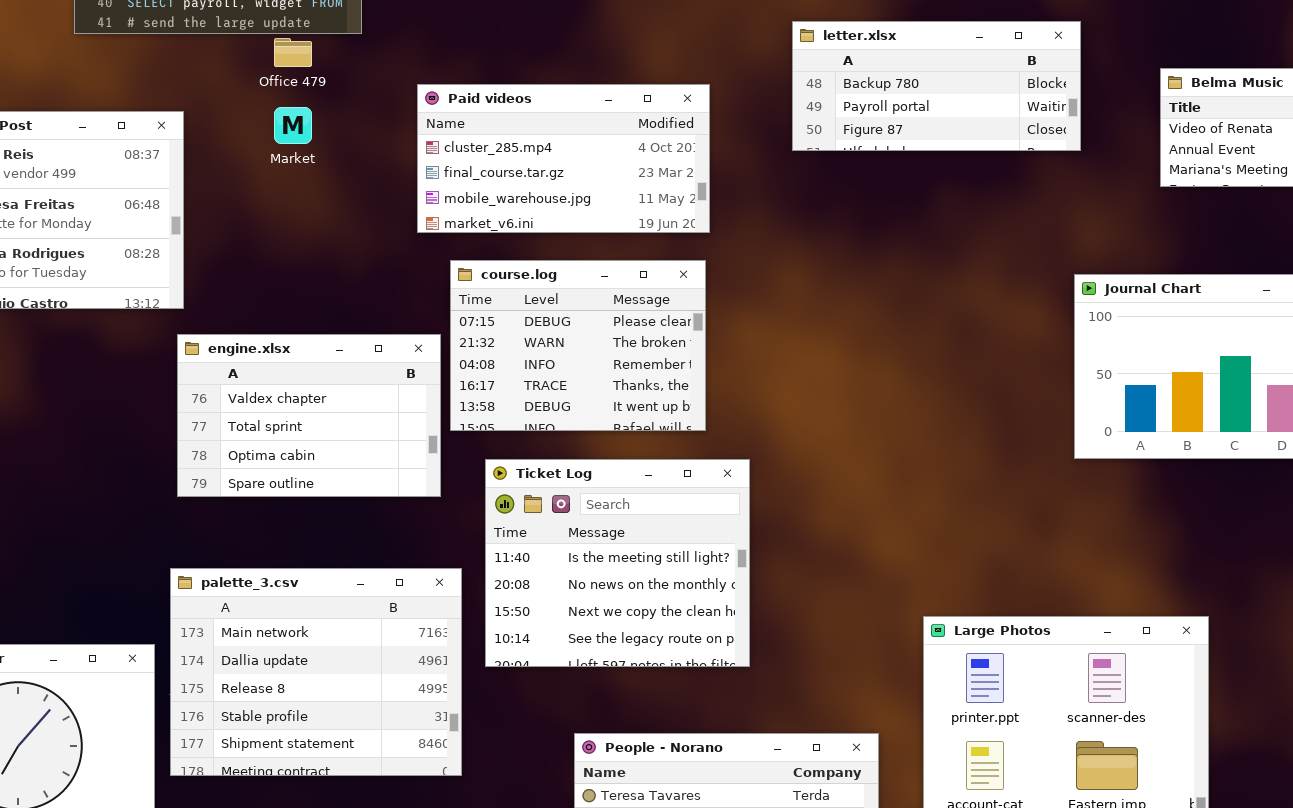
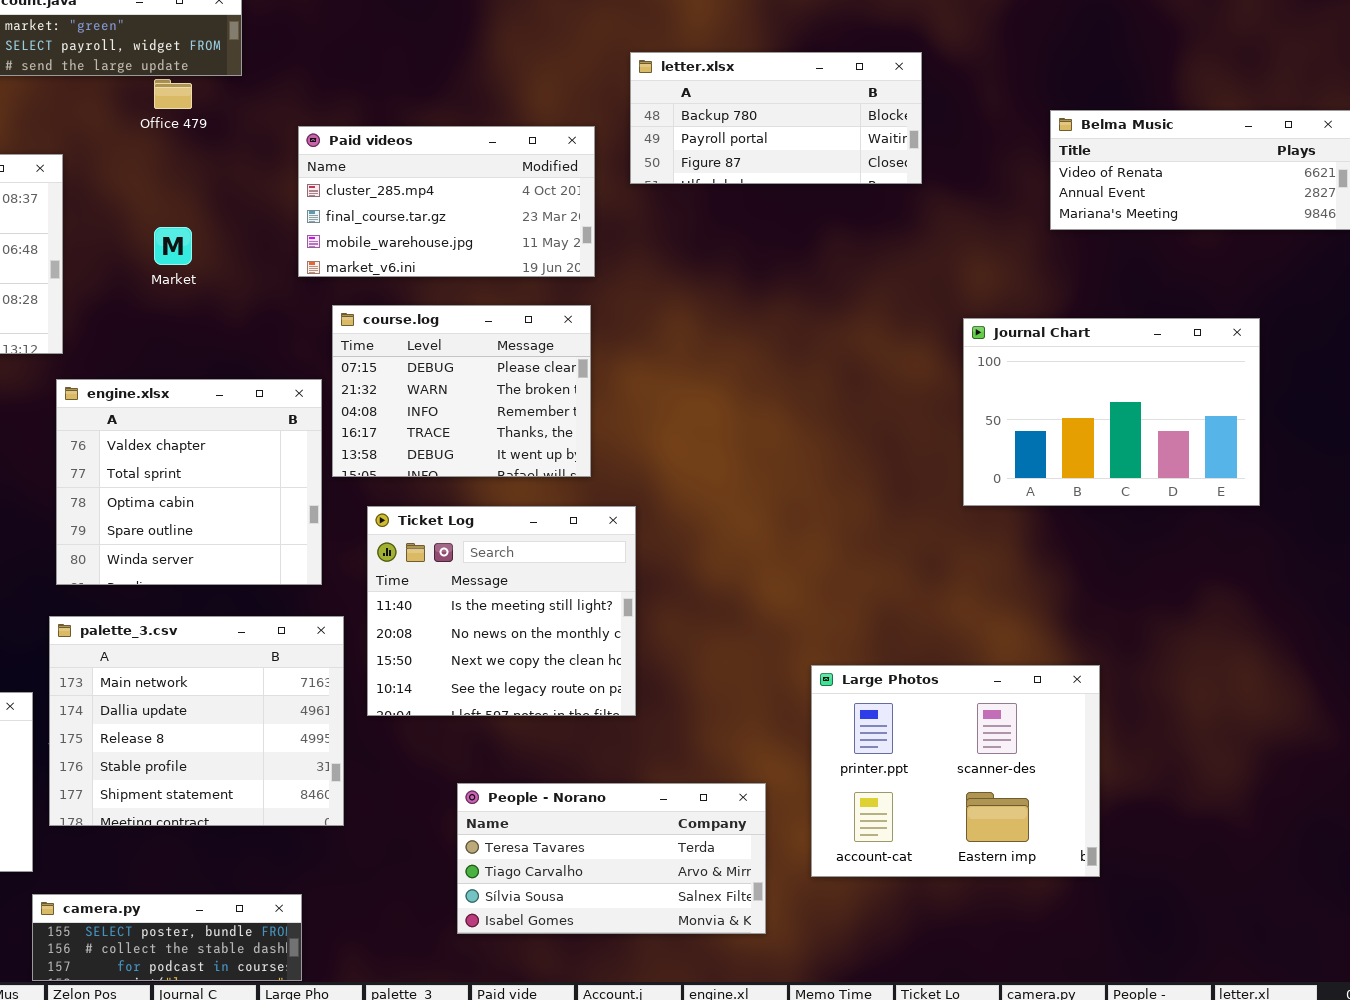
letter.xlsx: [792,21,1081,151] -> [630,52,922,184], moved
Market: [274,107,312,144] -> [154,227,192,265], moved
engine.xlsx: [177,334,441,497] -> [56,379,322,585], resized

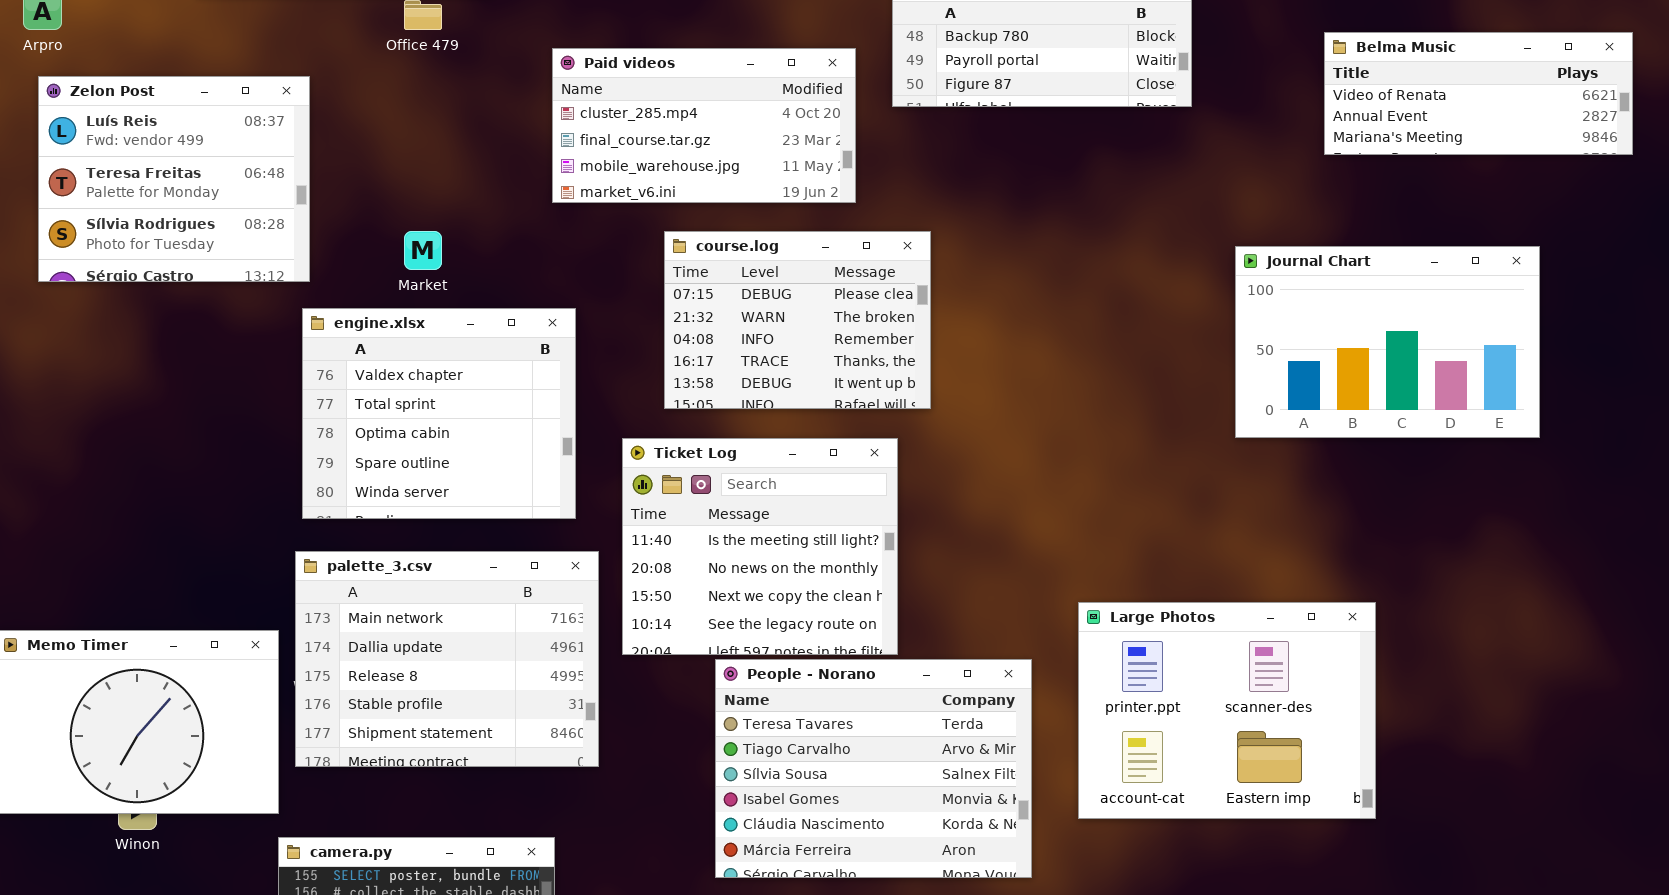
Market: [154,227,192,265] -> [404,231,442,270], moved
course.log: [332,305,591,477] -> [664,231,931,409], moved
People - Norano: [457,783,766,934] -> [715,659,1032,878], resized

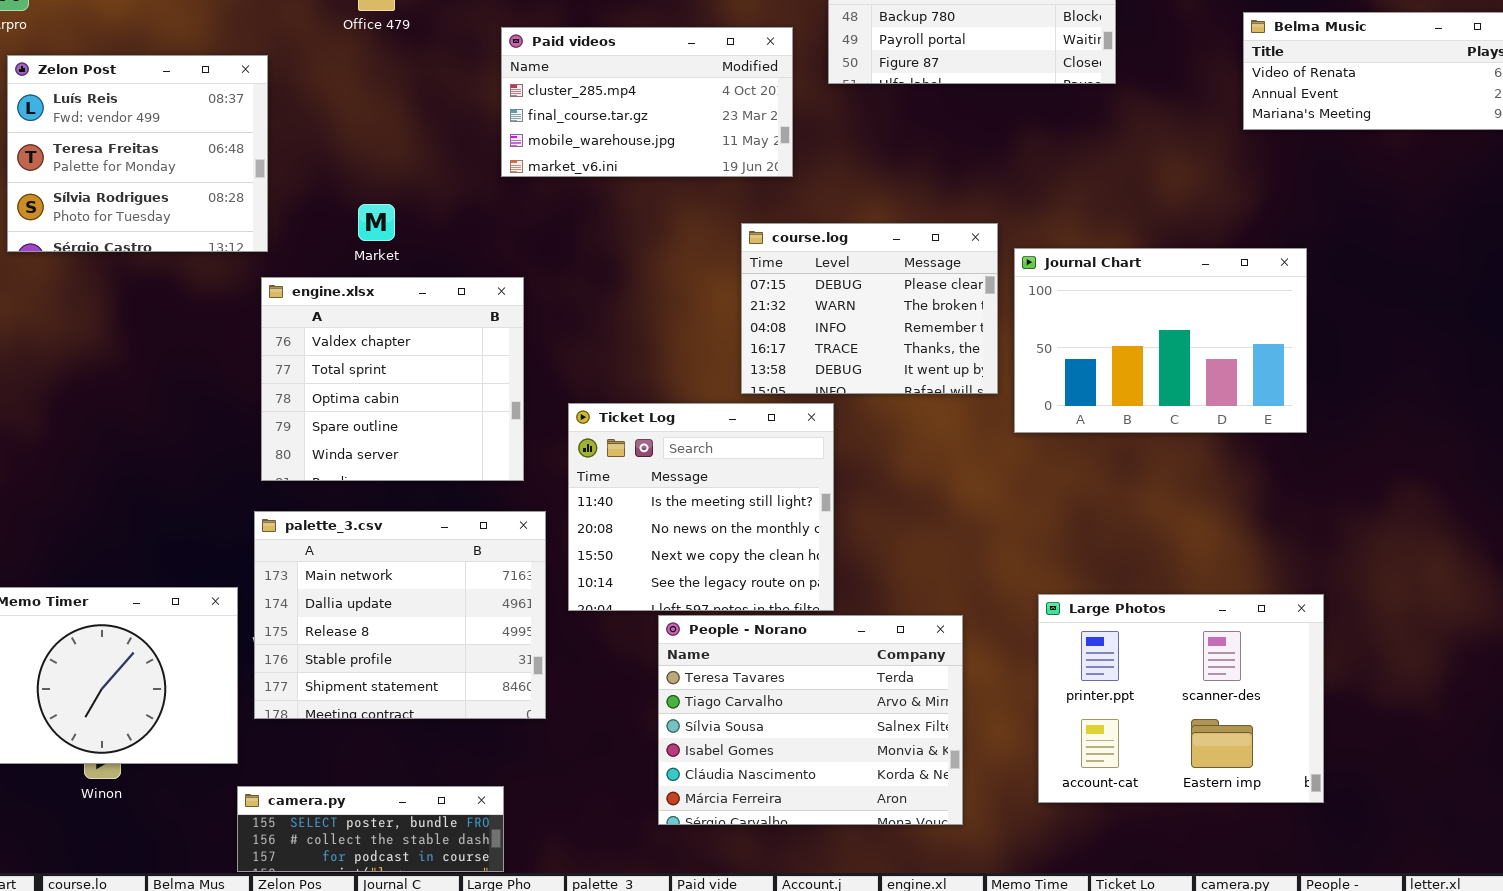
course.log: [664,231,931,409] -> [741,223,998,394], moved
Journal Chart: [1235,246,1540,438] -> [1014,248,1307,433], moved
Large Photos: [1078,602,1376,819] -> [1038,594,1324,803], moved

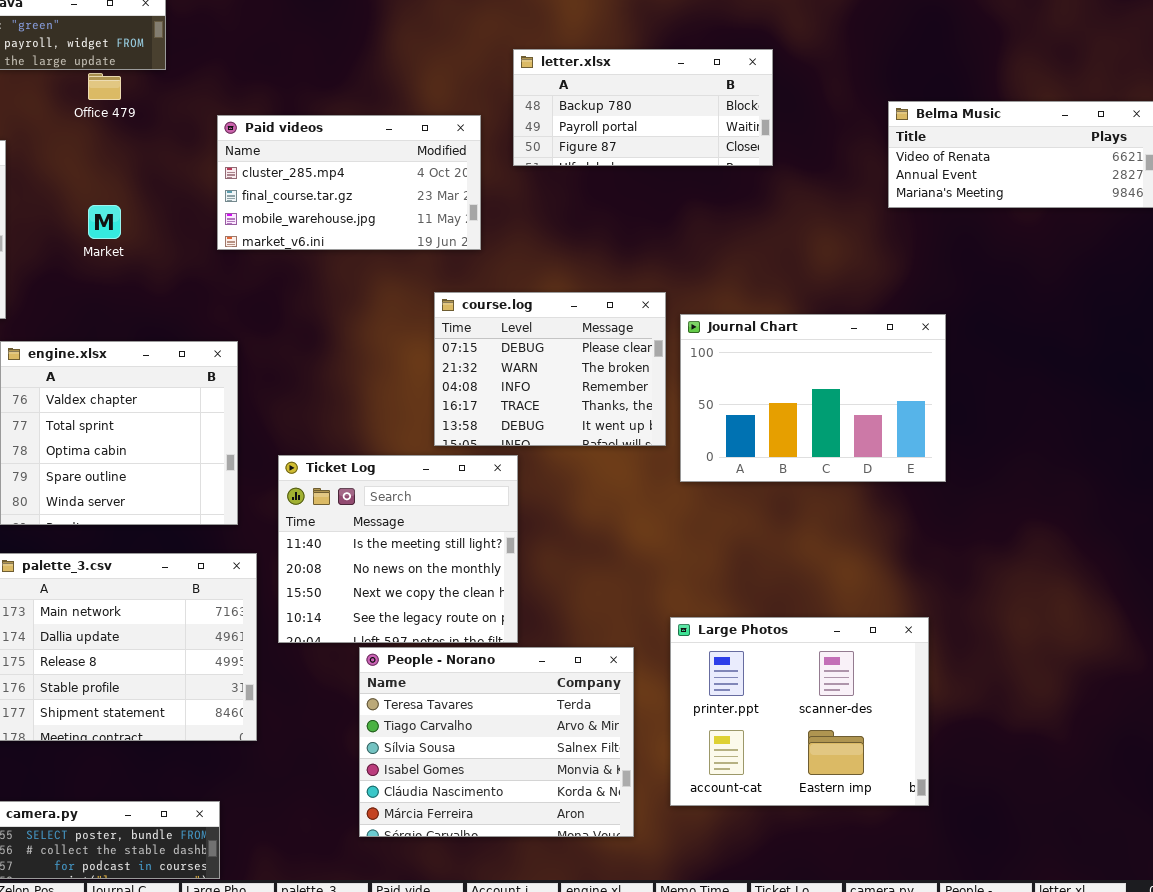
Market: [358,204,395,241] -> [88,205,121,239], moved
Large Photos: [1038,594,1324,803] -> [670,617,929,806], moved

